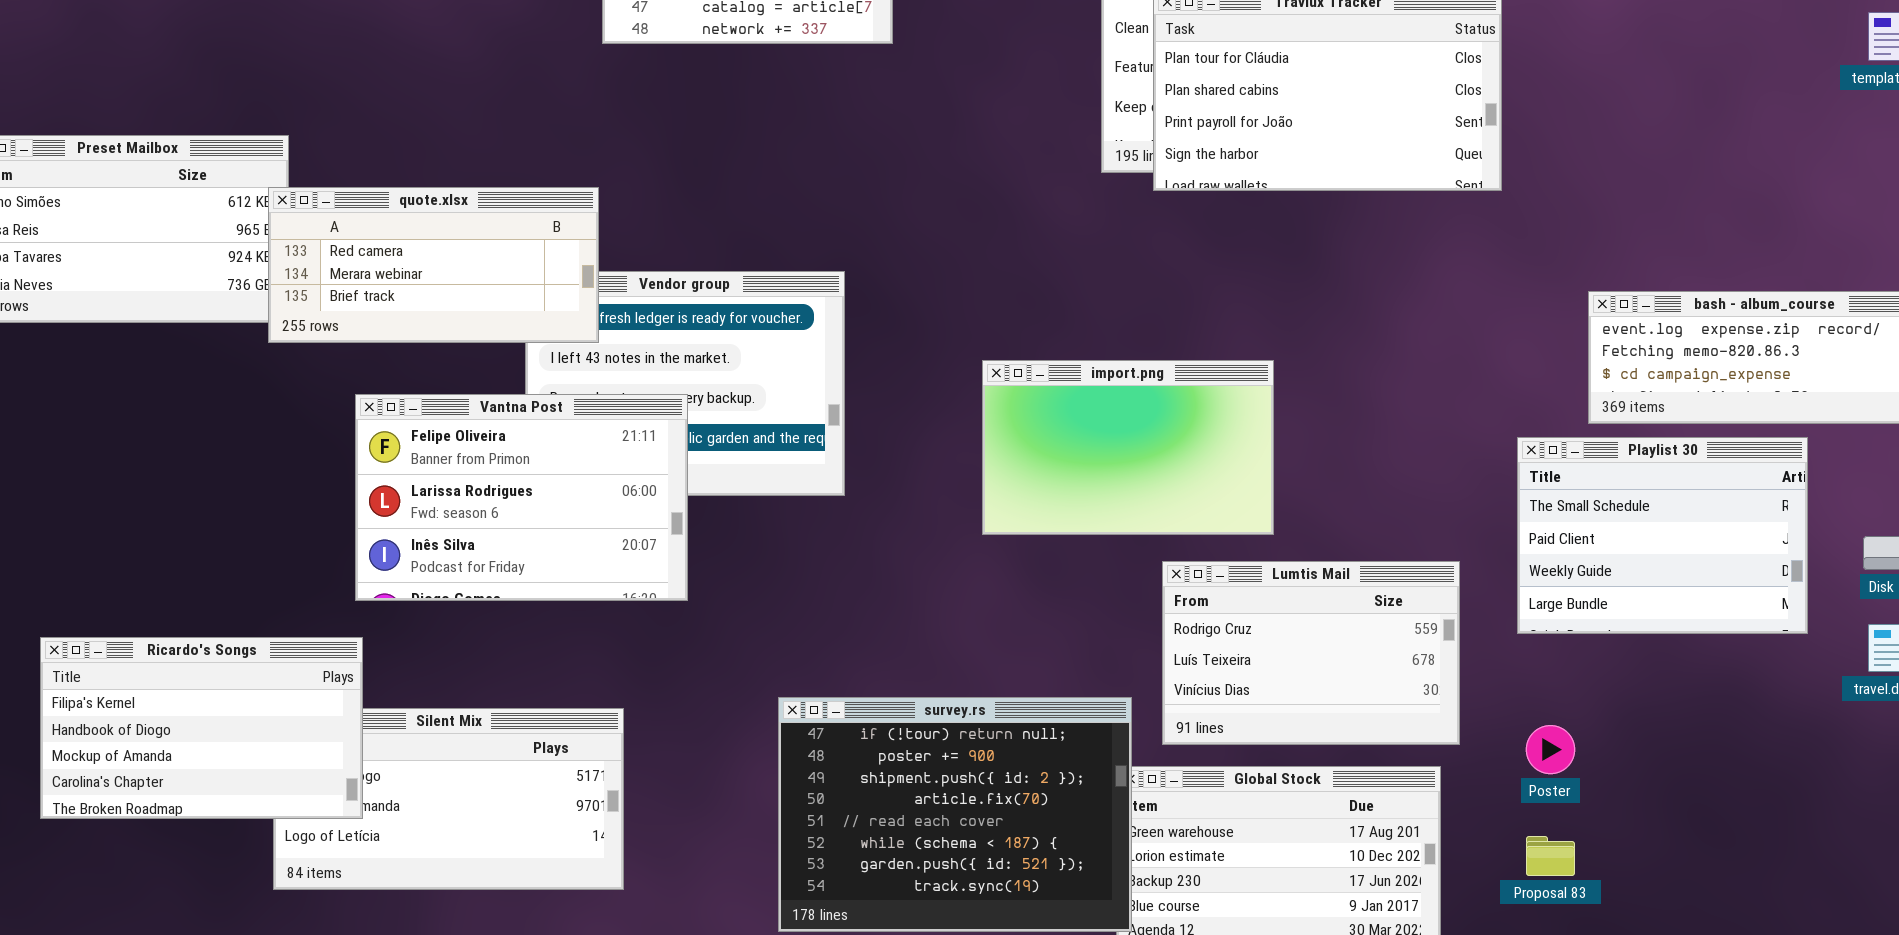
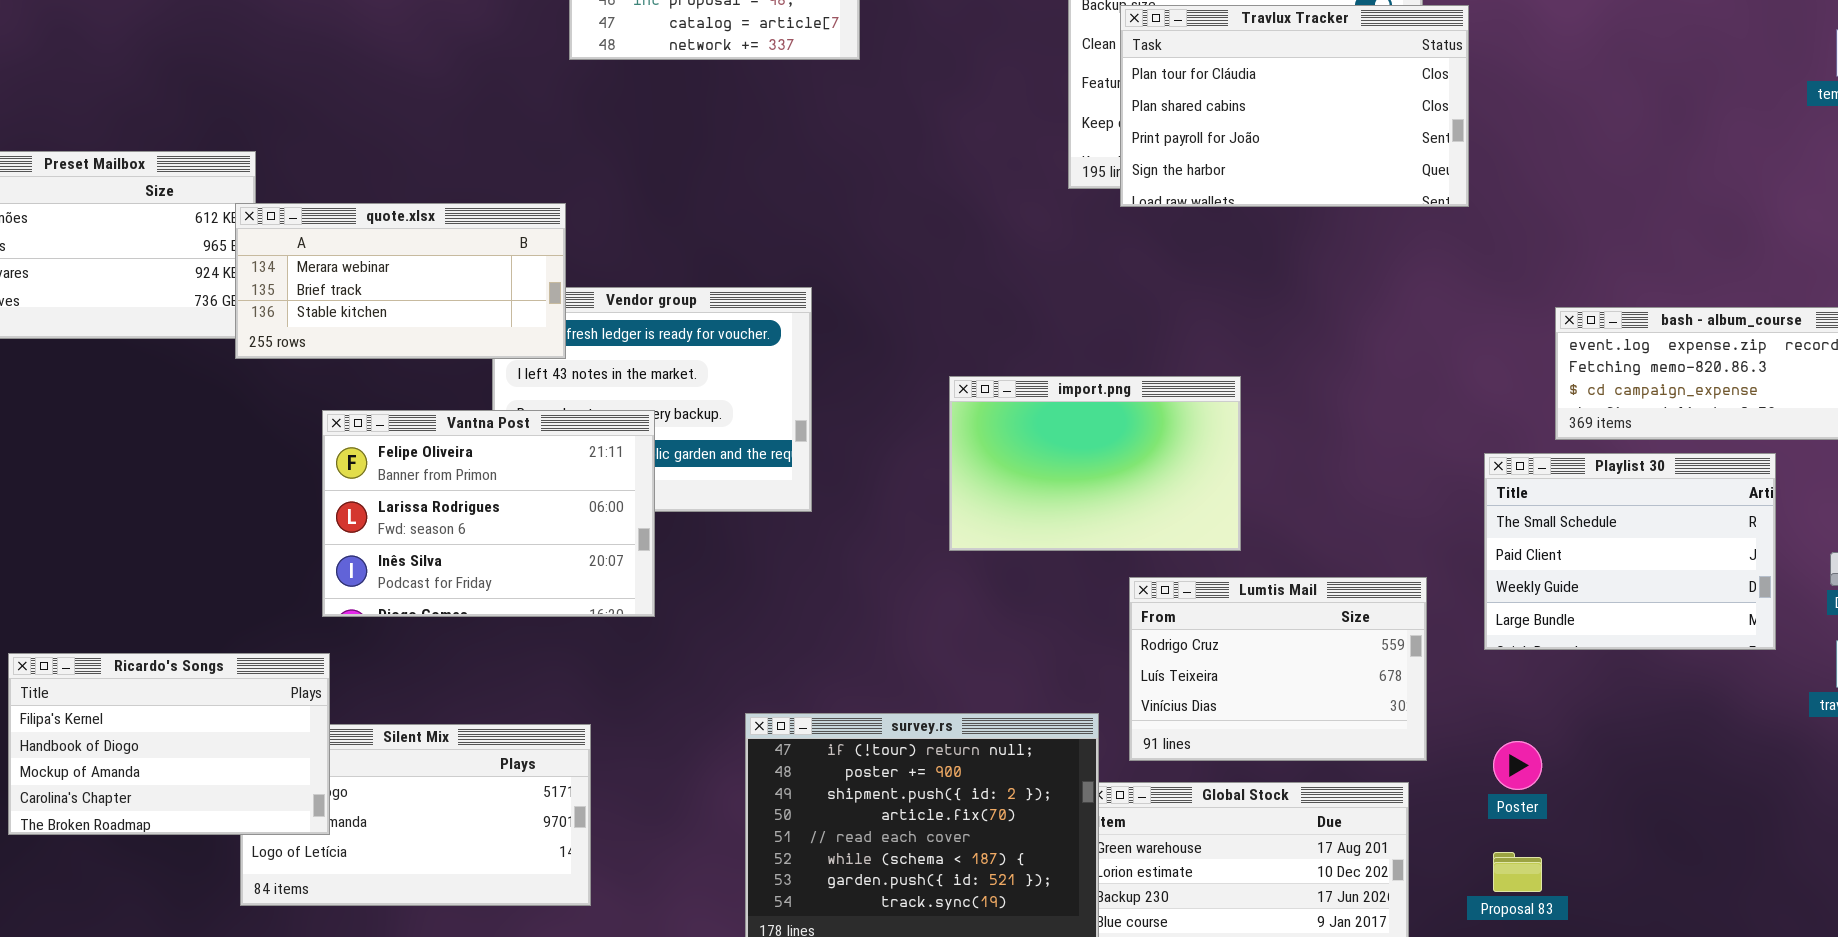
quote.xlsx: [268,187,599,343] -> [235,203,566,359], scrolled down 1 row

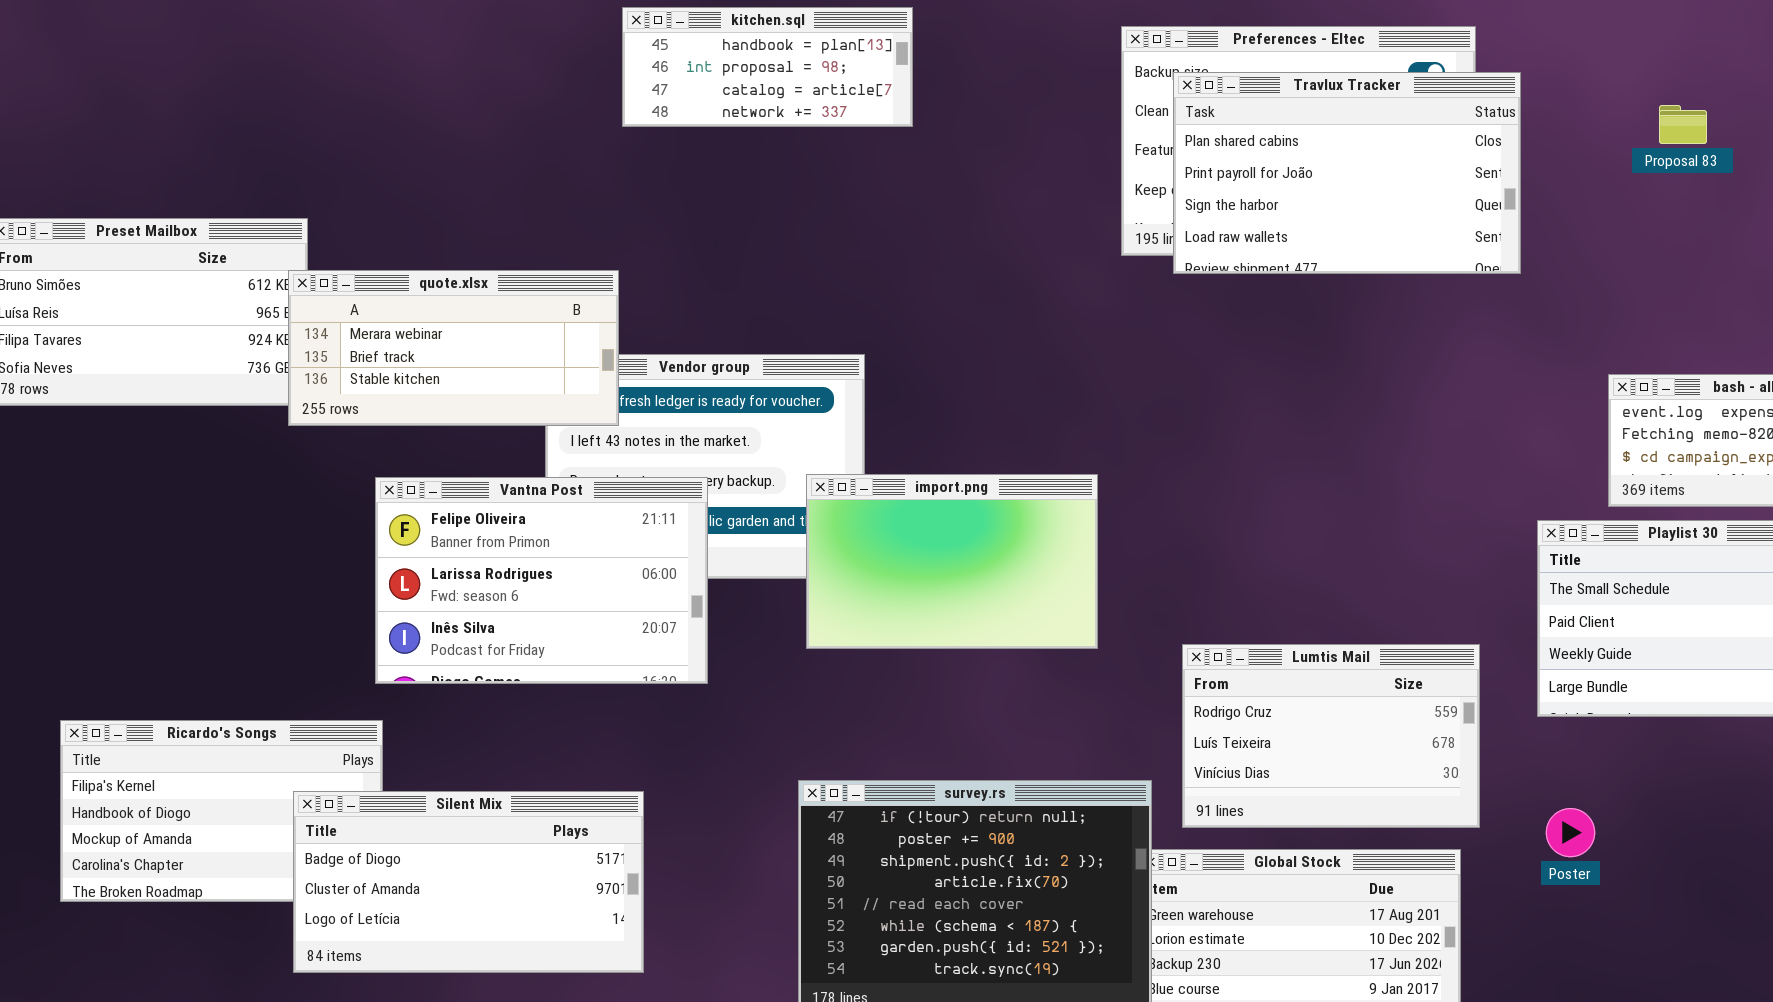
Travlux Tracker: [1120,5,1469,207] -> [1173,72,1521,274], scrolled down 1 row
import.png: [949,376,1241,551] -> [806,474,1098,649], moved
Silent Mix: [240,724,591,906] -> [293,791,644,973], raised
Proposal 83: [1493,852,1542,892] -> [1659,105,1707,144], moved

